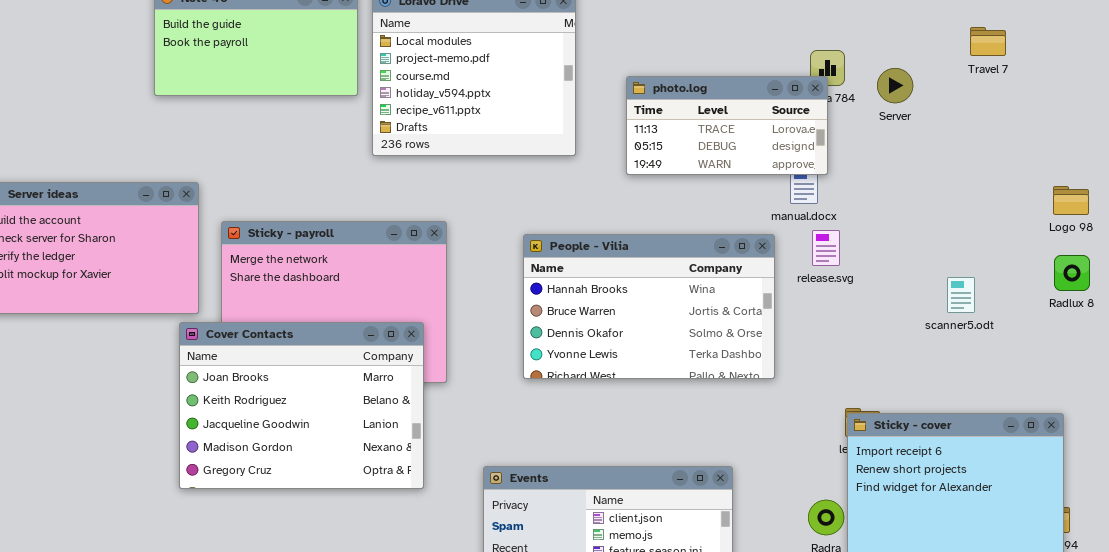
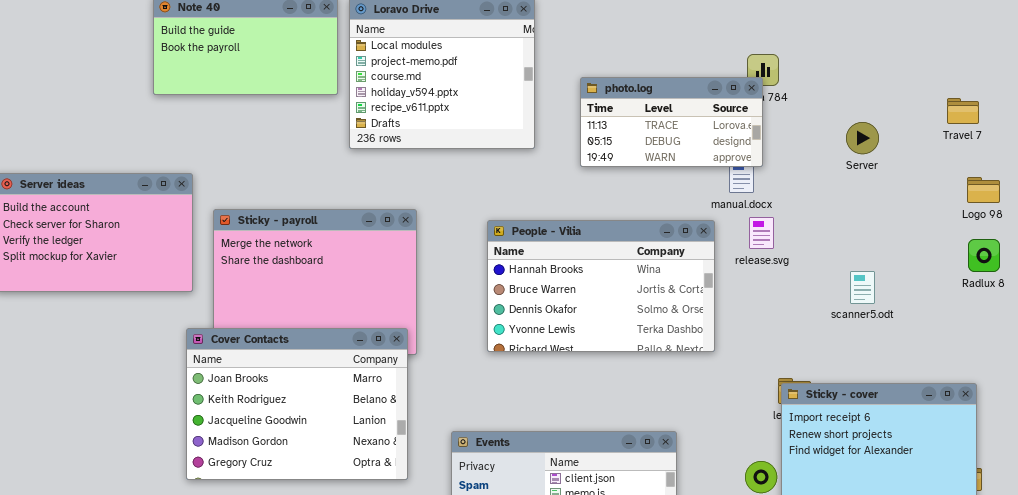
Travel 7: [970,27,1006,56] -> [947,98,979,124], moved
Server: [877,68,913,103] -> [846,122,879,154], moved
scanner5.odt: [947,277,975,313] -> [850,271,875,304], moved
Cover Contacts: [179,322,424,489] -> [186,328,408,480], moved

